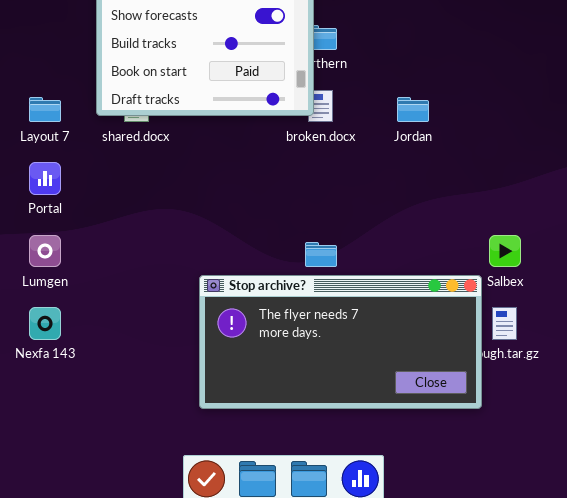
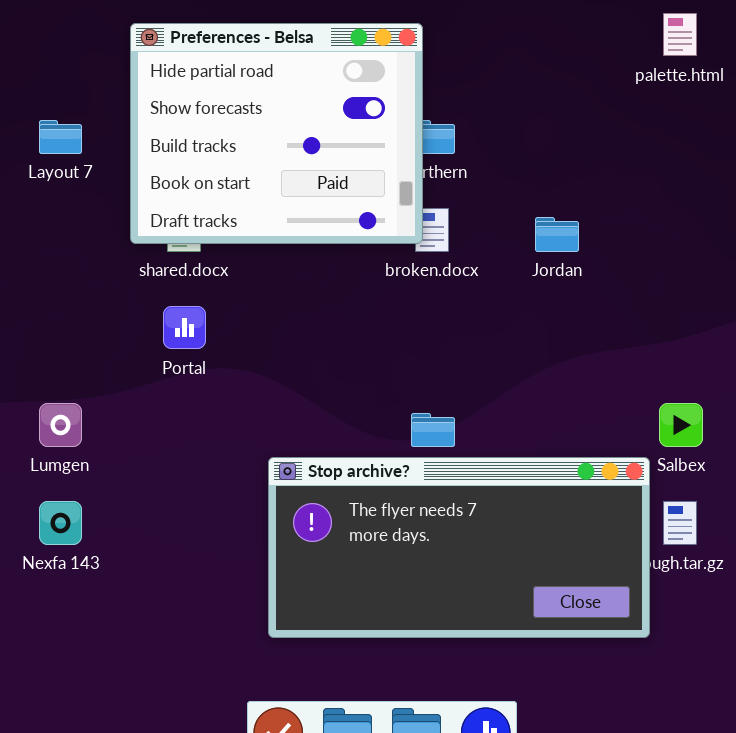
Layout 7: [29,97,61,122] -> [39,120,82,154], moved
Portal: [29,162,61,195] -> [163,306,206,349], moved

